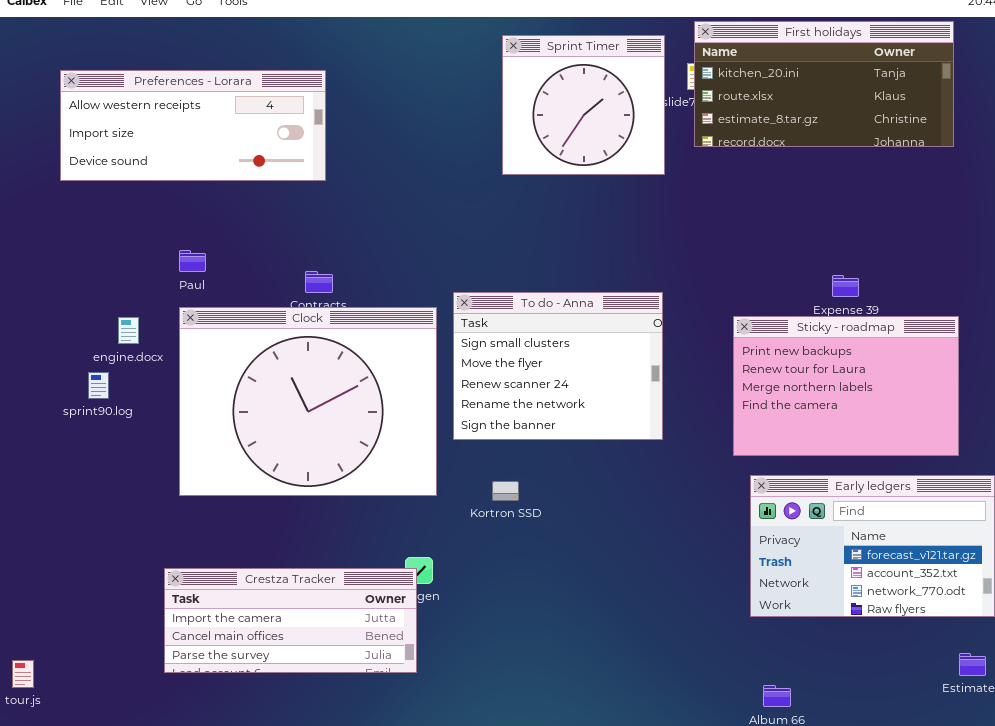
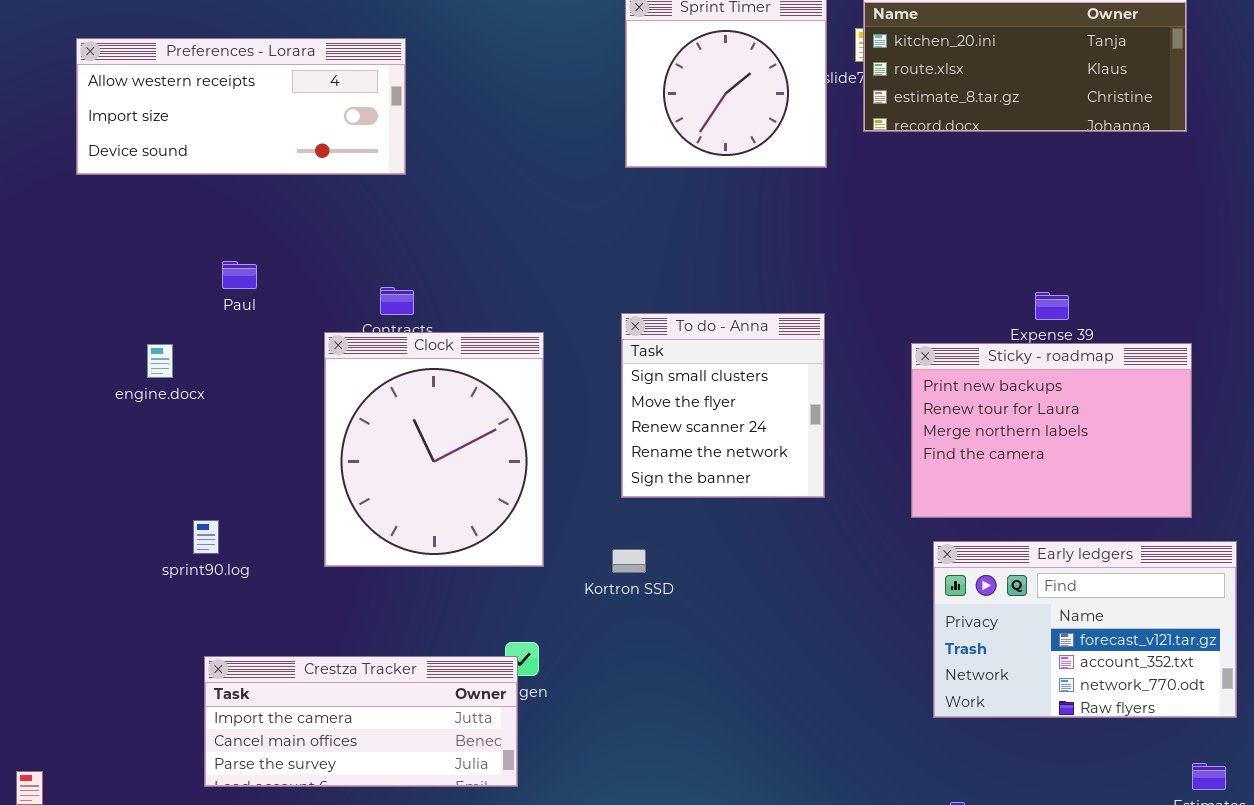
To do - Anna: [453,292,663,440] -> [621,313,825,498], resized
Clock: [179,307,437,496] -> [324,332,544,567], resized
sprint90.log: [88,372,109,399] -> [193,520,219,554], moved

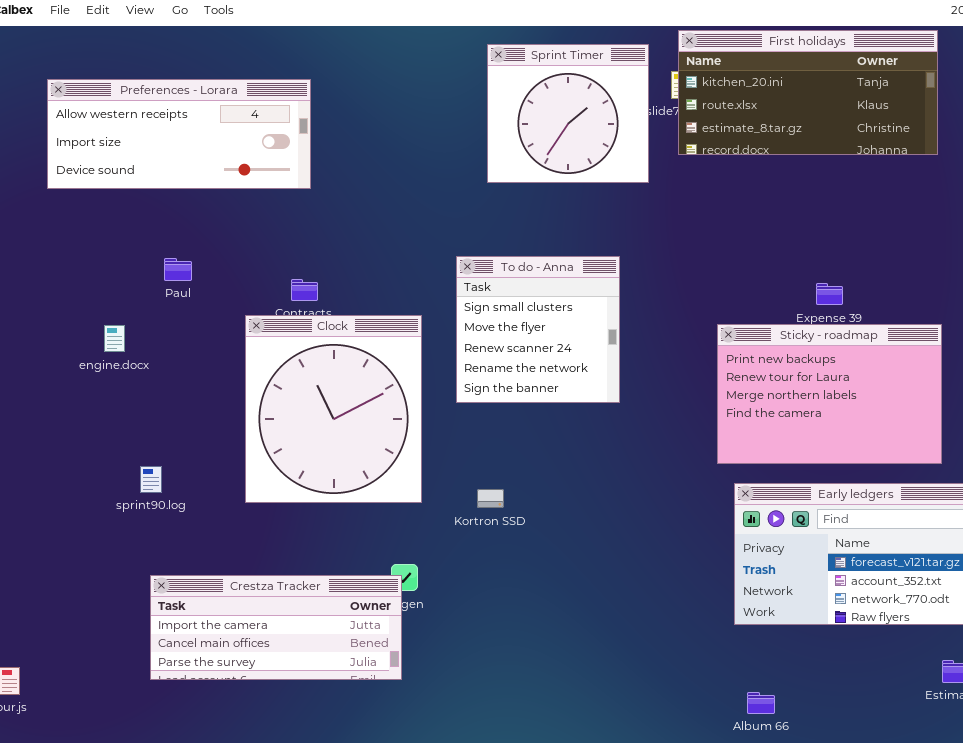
To do - Anna: [621,313,825,498] -> [456,256,620,403], moved

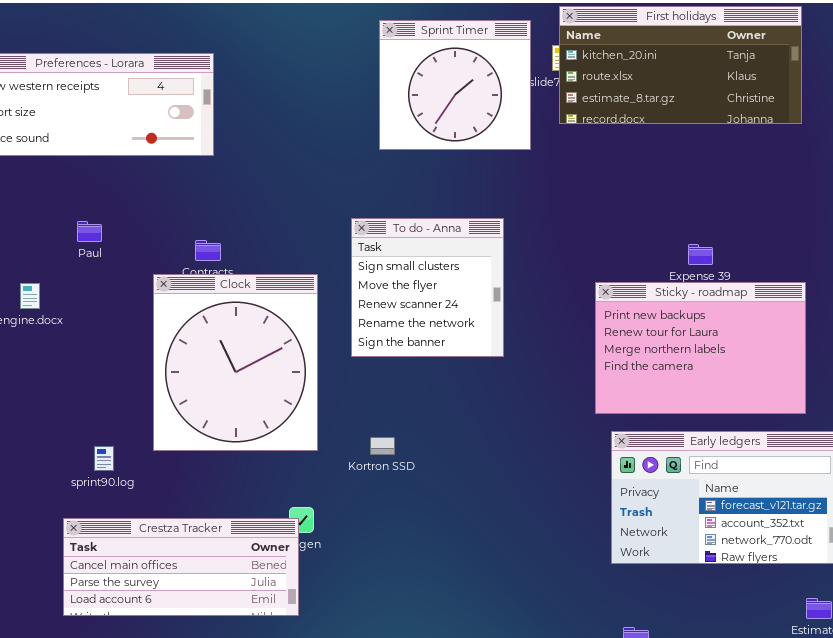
sprint90.log: [140,466,162,493] -> [94,446,114,471], moved
Crestza Tracker: [150,575,402,680] -> [63,518,299,616], scrolled down 1 row

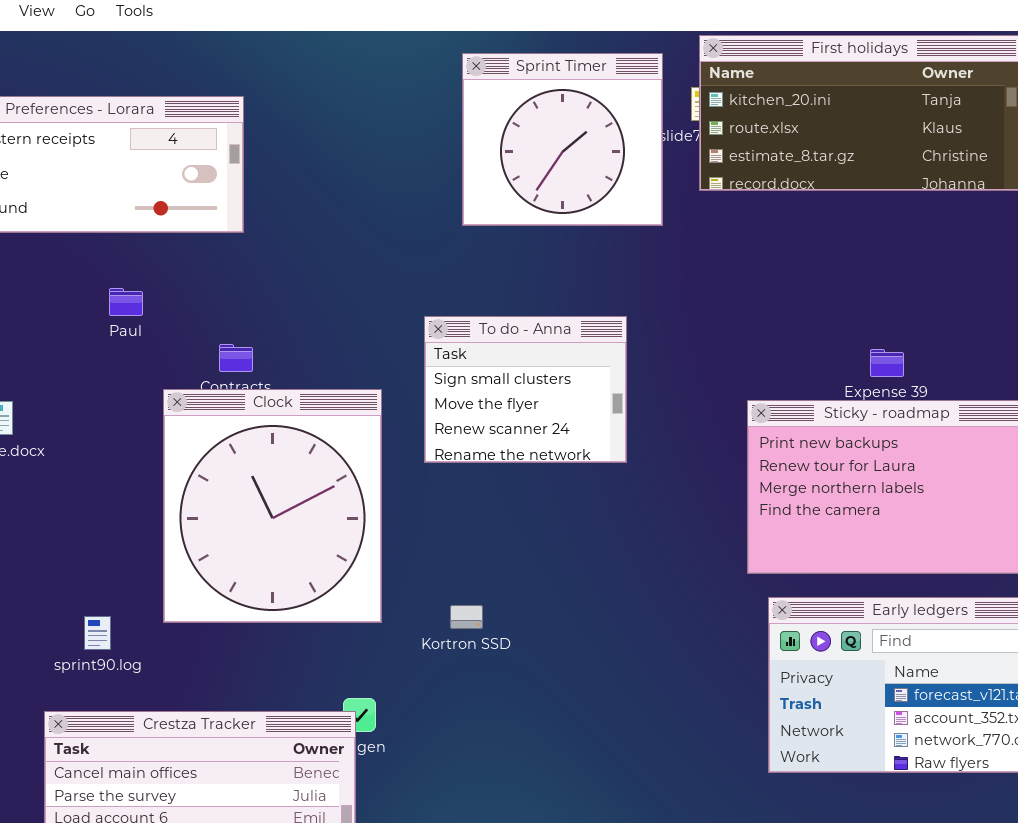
To do - Anna: [351,218,504,357] -> [424,316,627,463], resized
Paul: [77,221,102,242] -> [109,288,143,316], moved

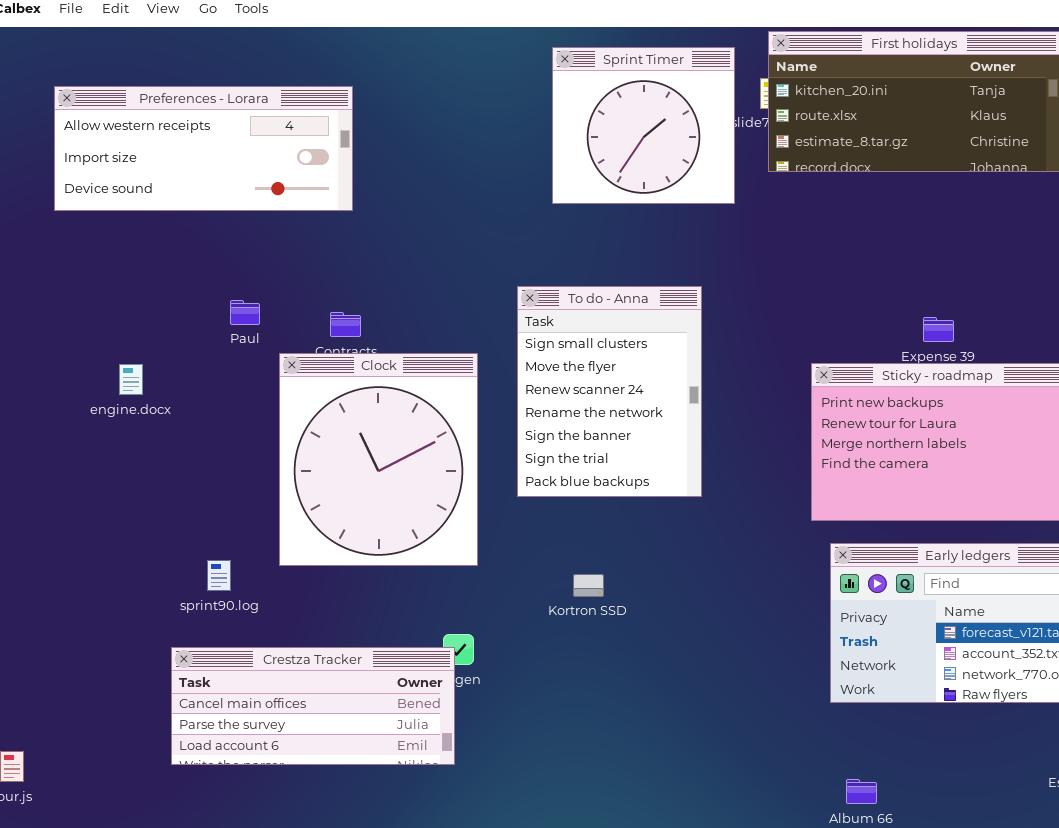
Paul: [109,288,143,316] -> [230,300,260,325], moved
To do - Anna: [424,316,627,463] -> [517,286,702,497], resized
Kortron SSD: [450,605,483,629] -> [573,574,604,597], moved

